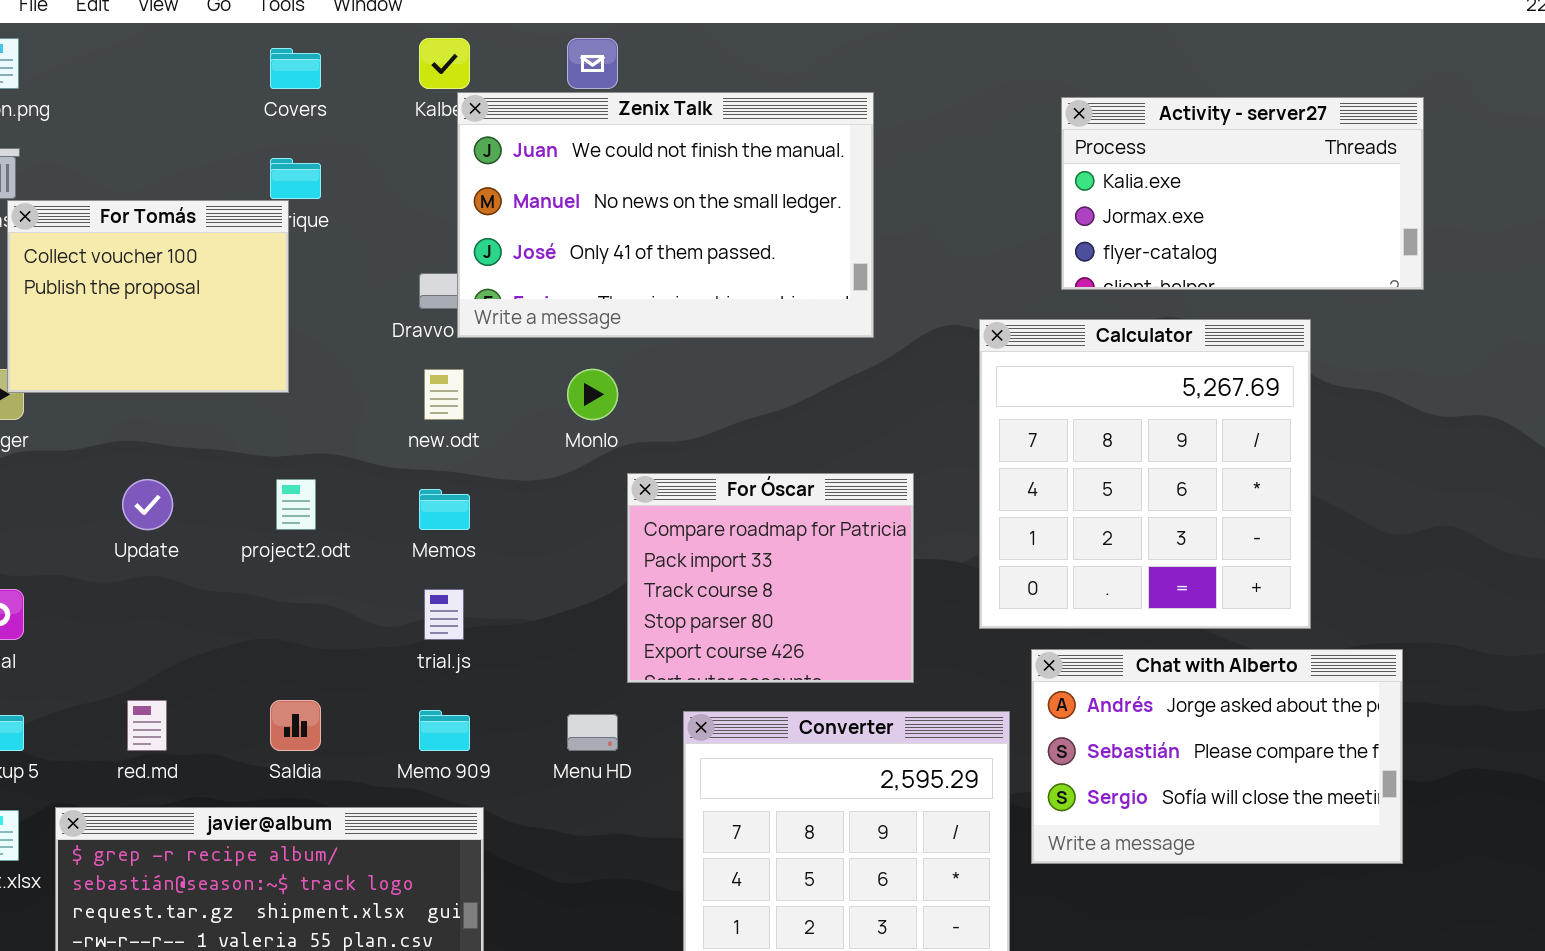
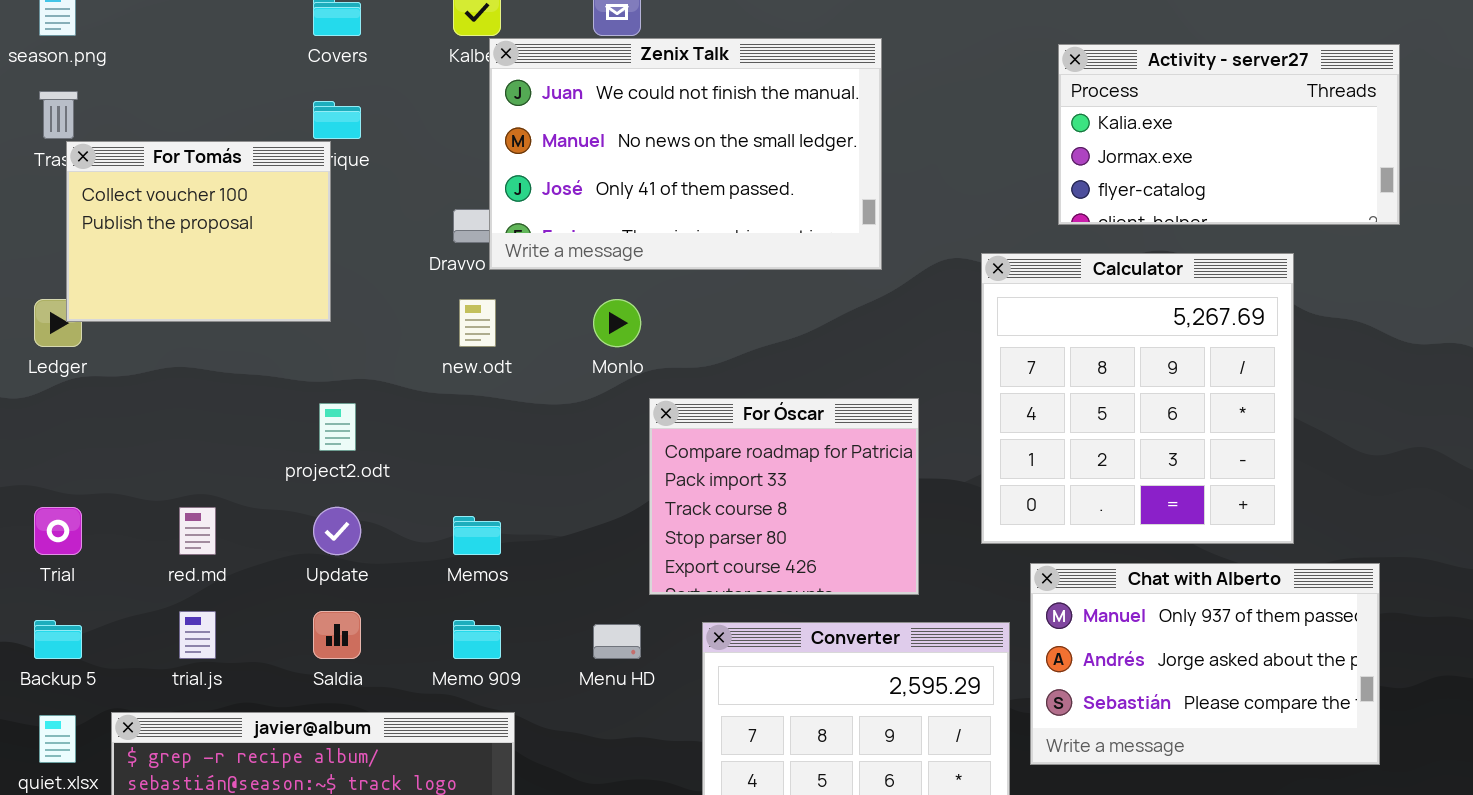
Update: [122,479,173,530] -> [313,507,361,555], moved
Memos: [419,489,470,530] -> [453,516,501,555], moved
trial.js: [424,589,464,640] -> [179,611,216,659], moved
Chat with Alberto: [1031,649,1403,864] -> [1030,563,1380,765], scrolled up 1 row
red.md: [127,700,167,751] -> [179,507,216,555], moved

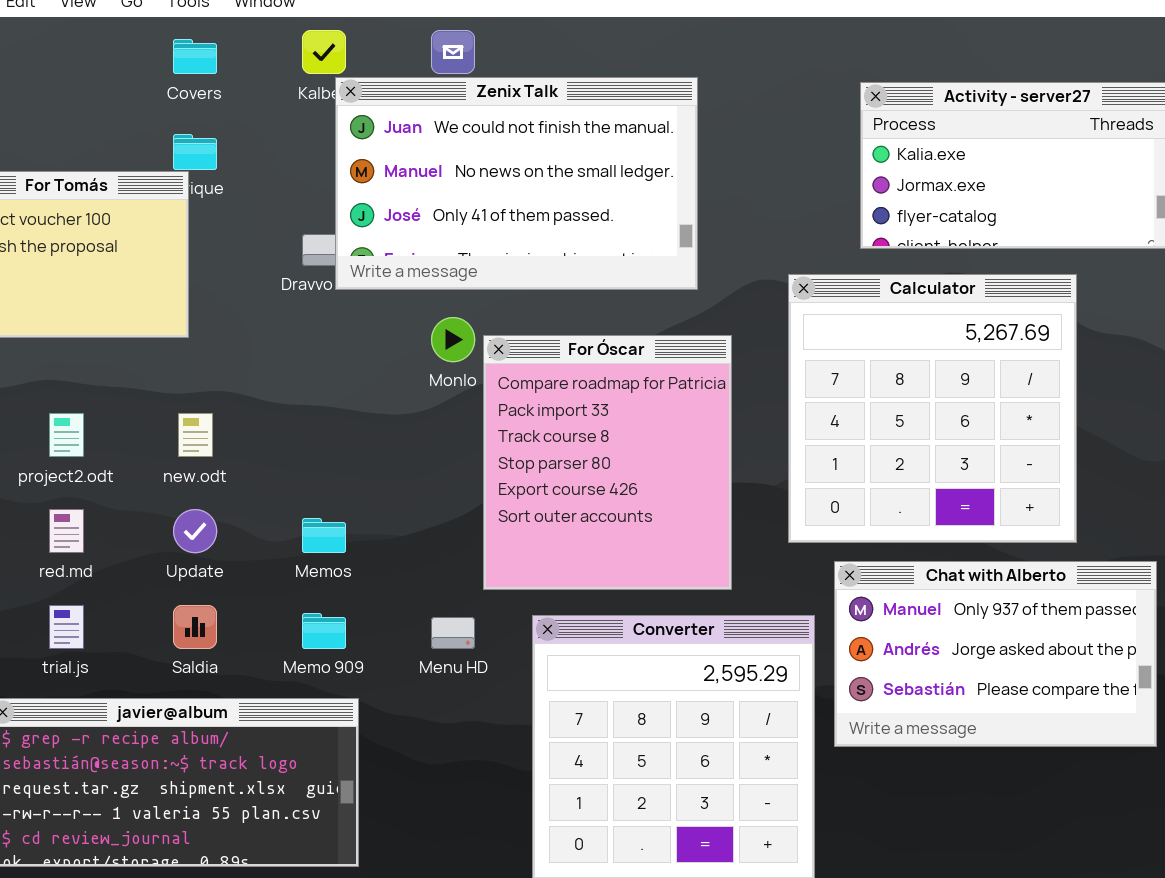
new.odt: [459,299,496,347] -> [178,413,213,457], moved
For Óscar: [649,398,919,595] -> [483,335,732,590], resized
project2.odt: [319,403,356,451] -> [49,413,84,457], moved

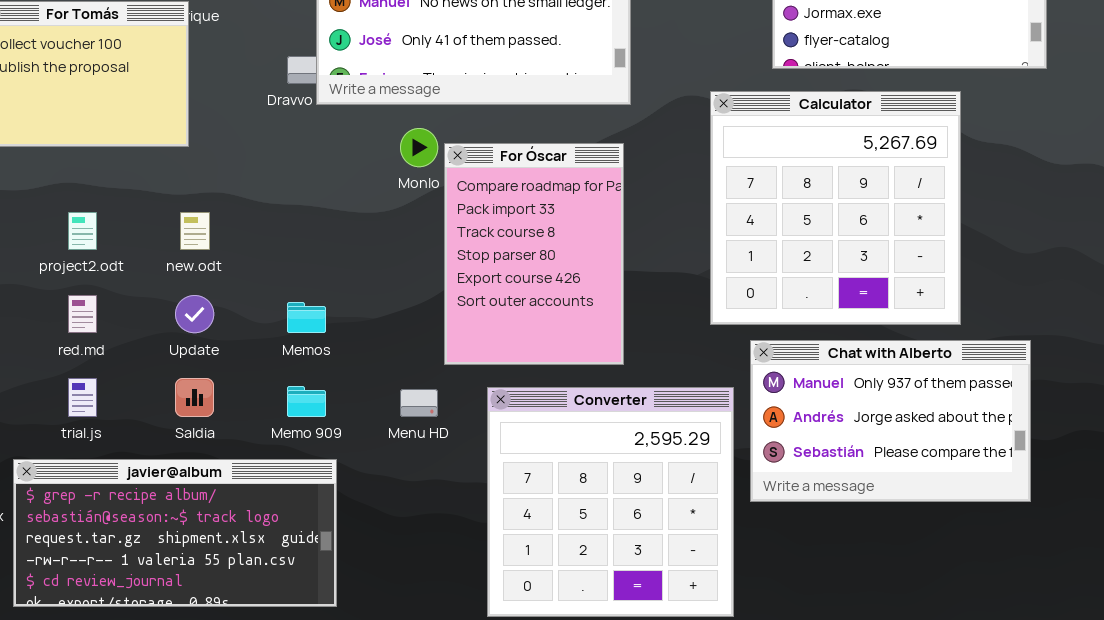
For Óscar: [483,335,732,590] -> [444,143,624,365], resized

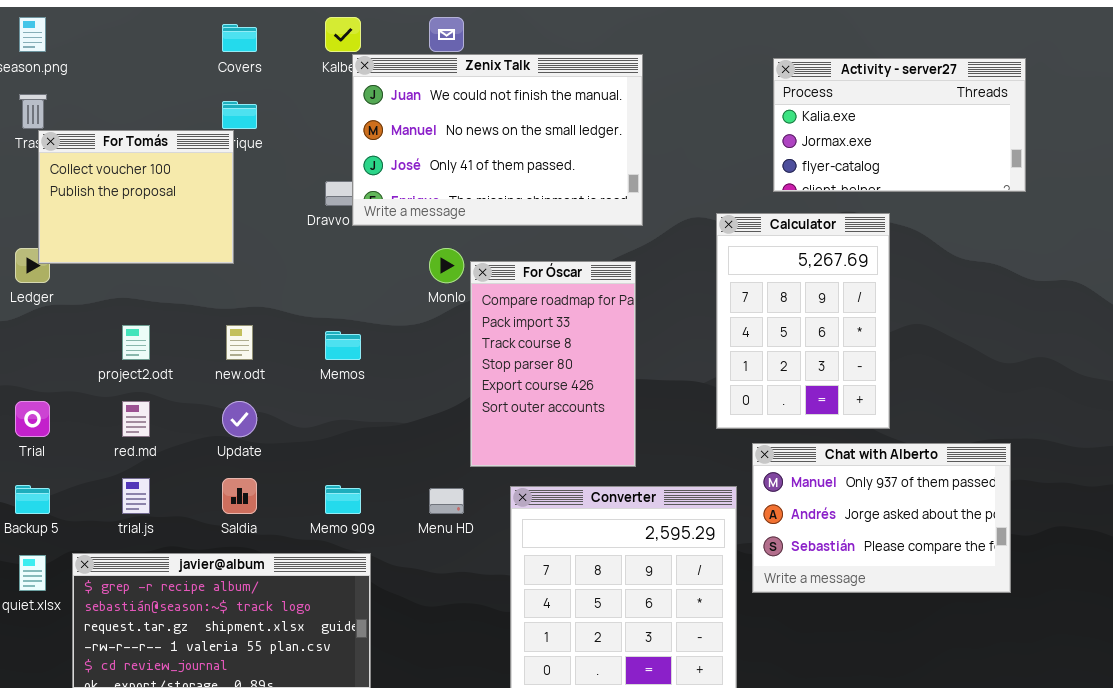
Calculator: [710,91,961,325] -> [716,213,890,429], resized
Memos: [287,302,326,333] -> [325,331,361,360], moved

